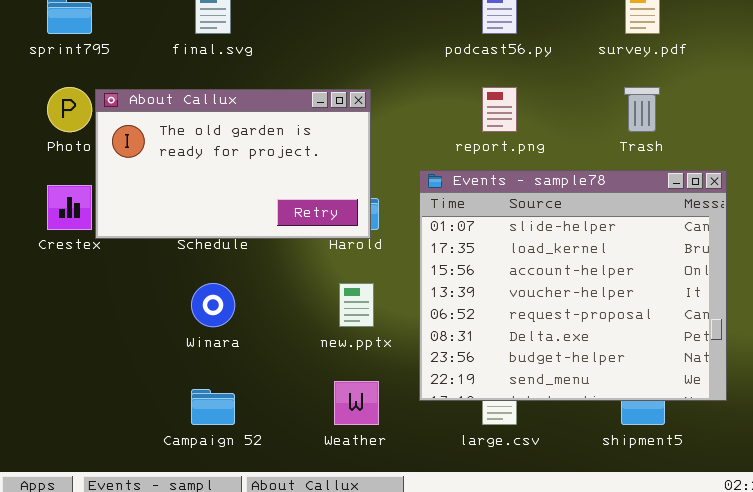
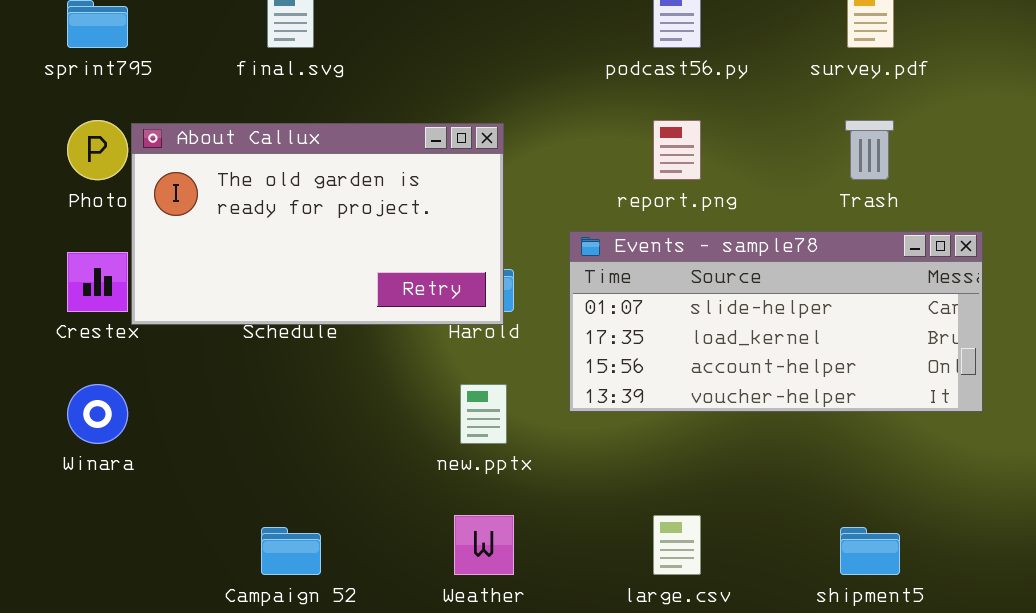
Events - sample78: [419,170,727,401] -> [569,231,983,412], resized
Winara: [191,283,235,327] -> [67,384,128,444], moved

